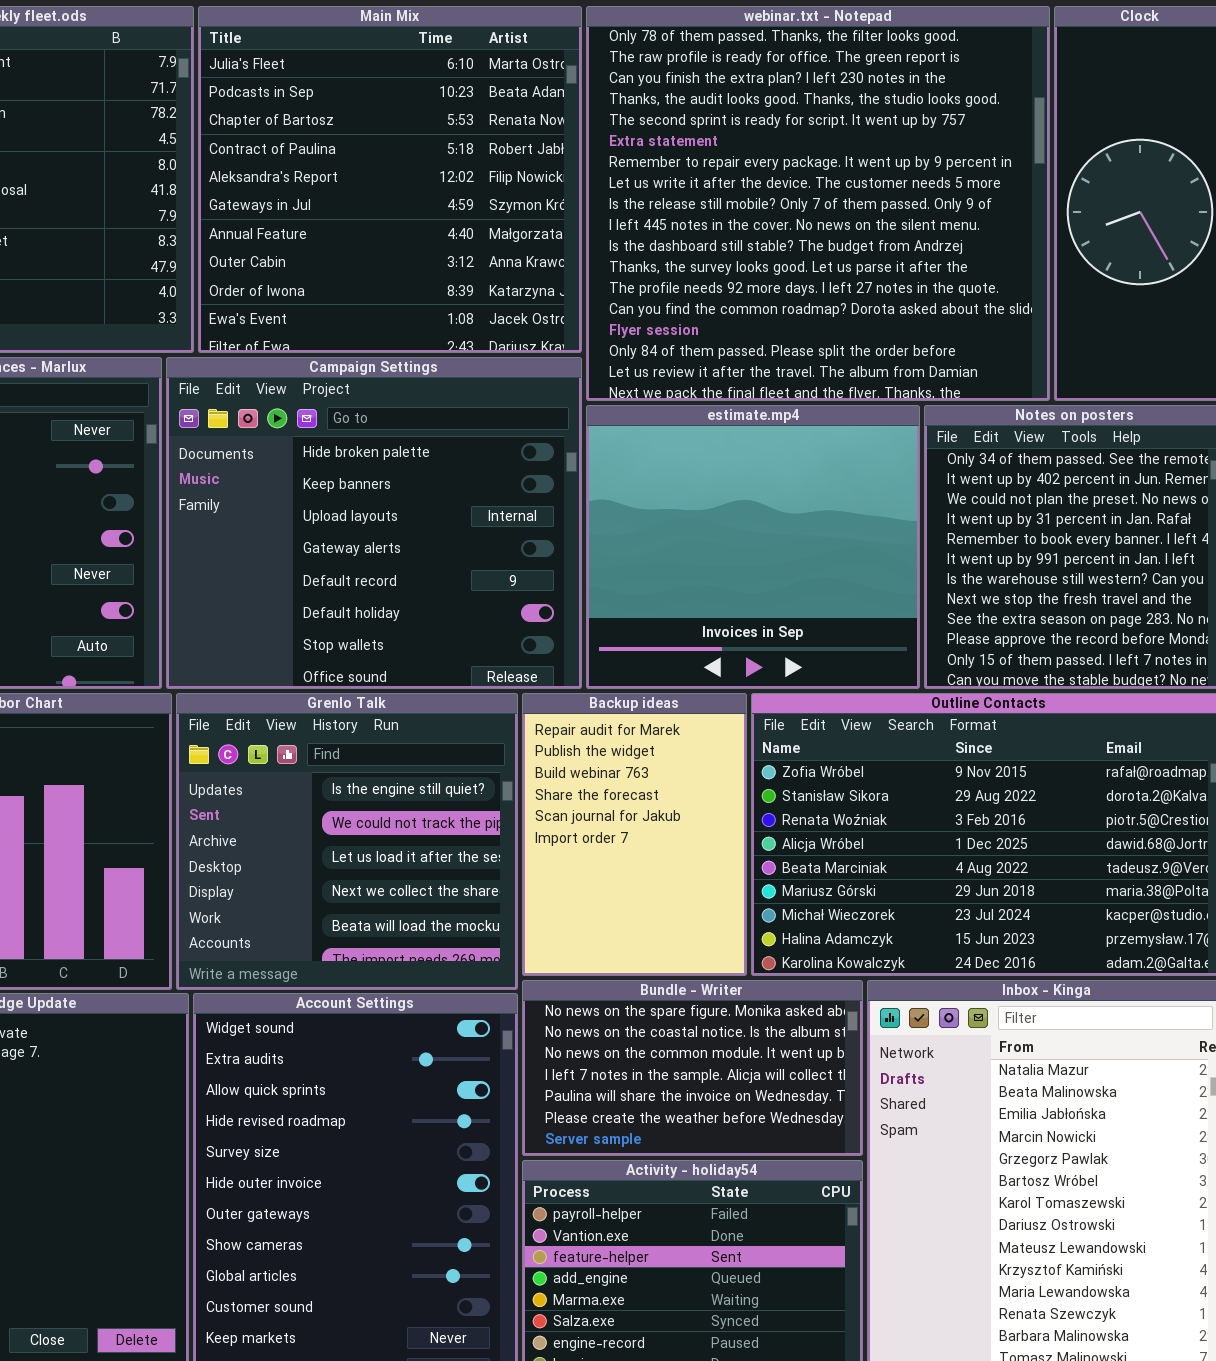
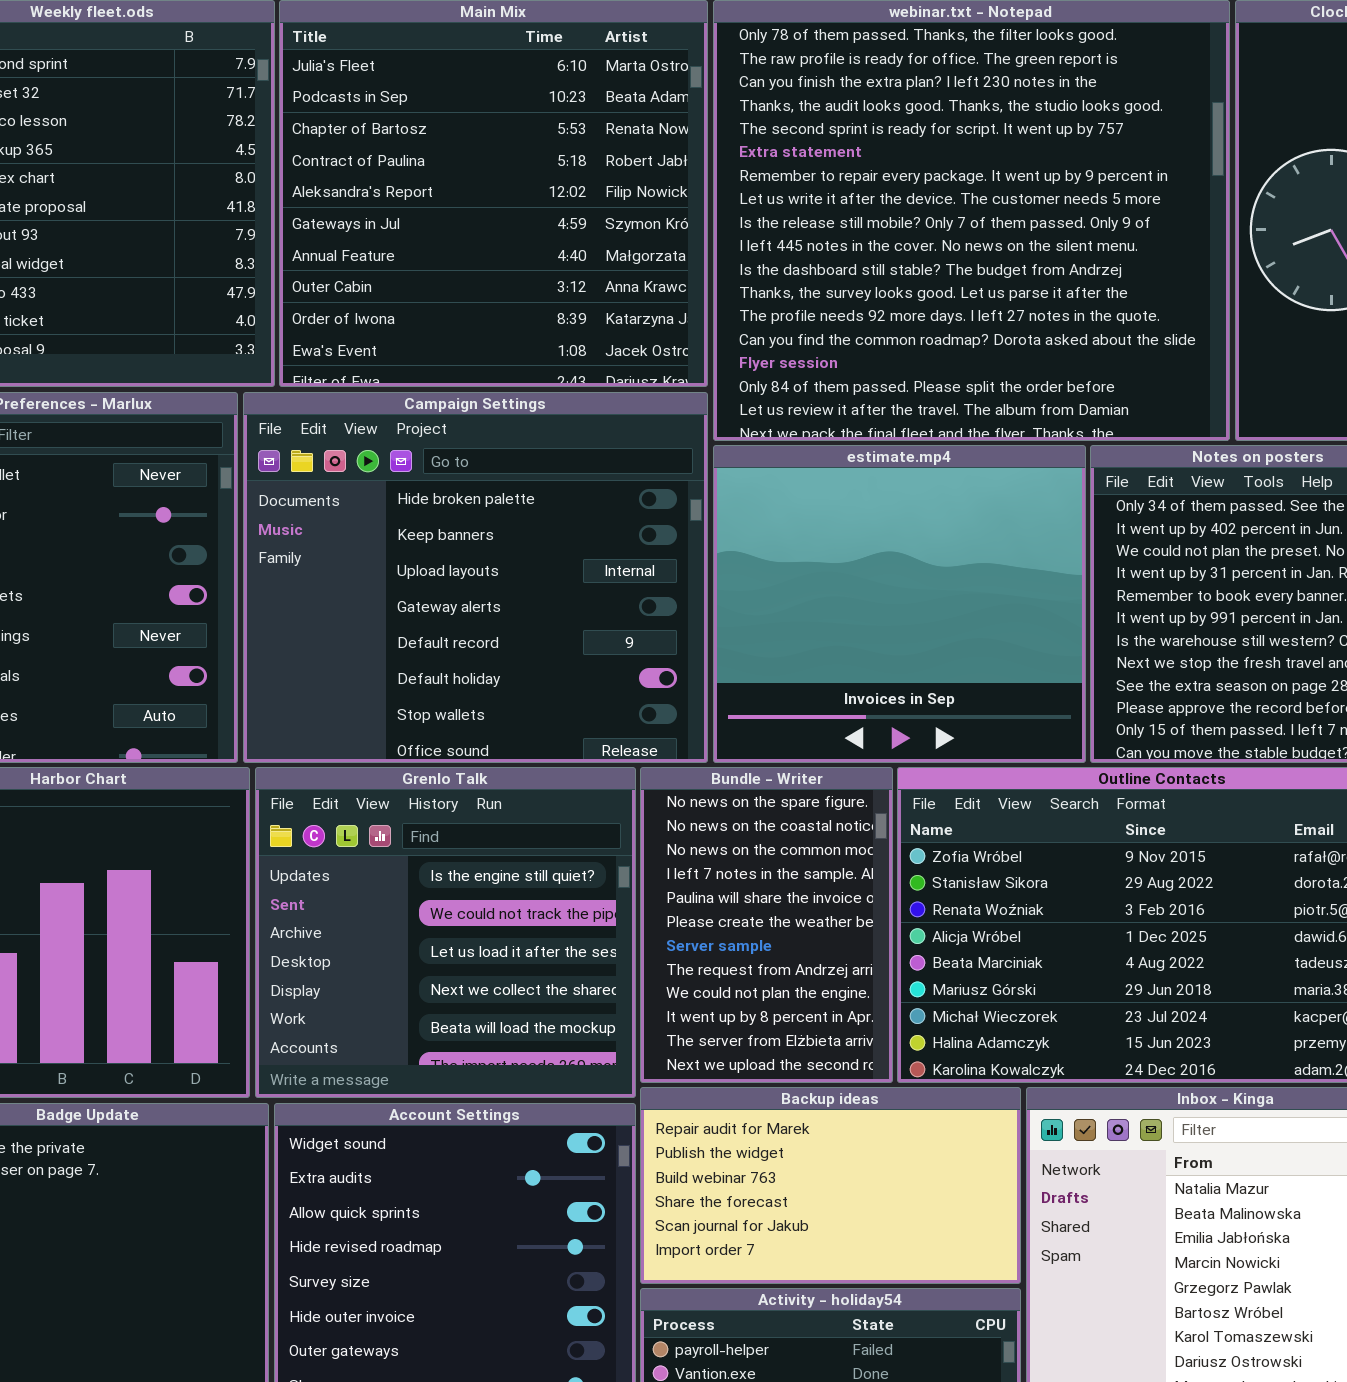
Backup ideas: [522,693,747,976] -> [640,1087,1021,1284], moved, resized
Bundle - Writer: [522,980,863,1156] -> [640,767,893,1083], moved, resized

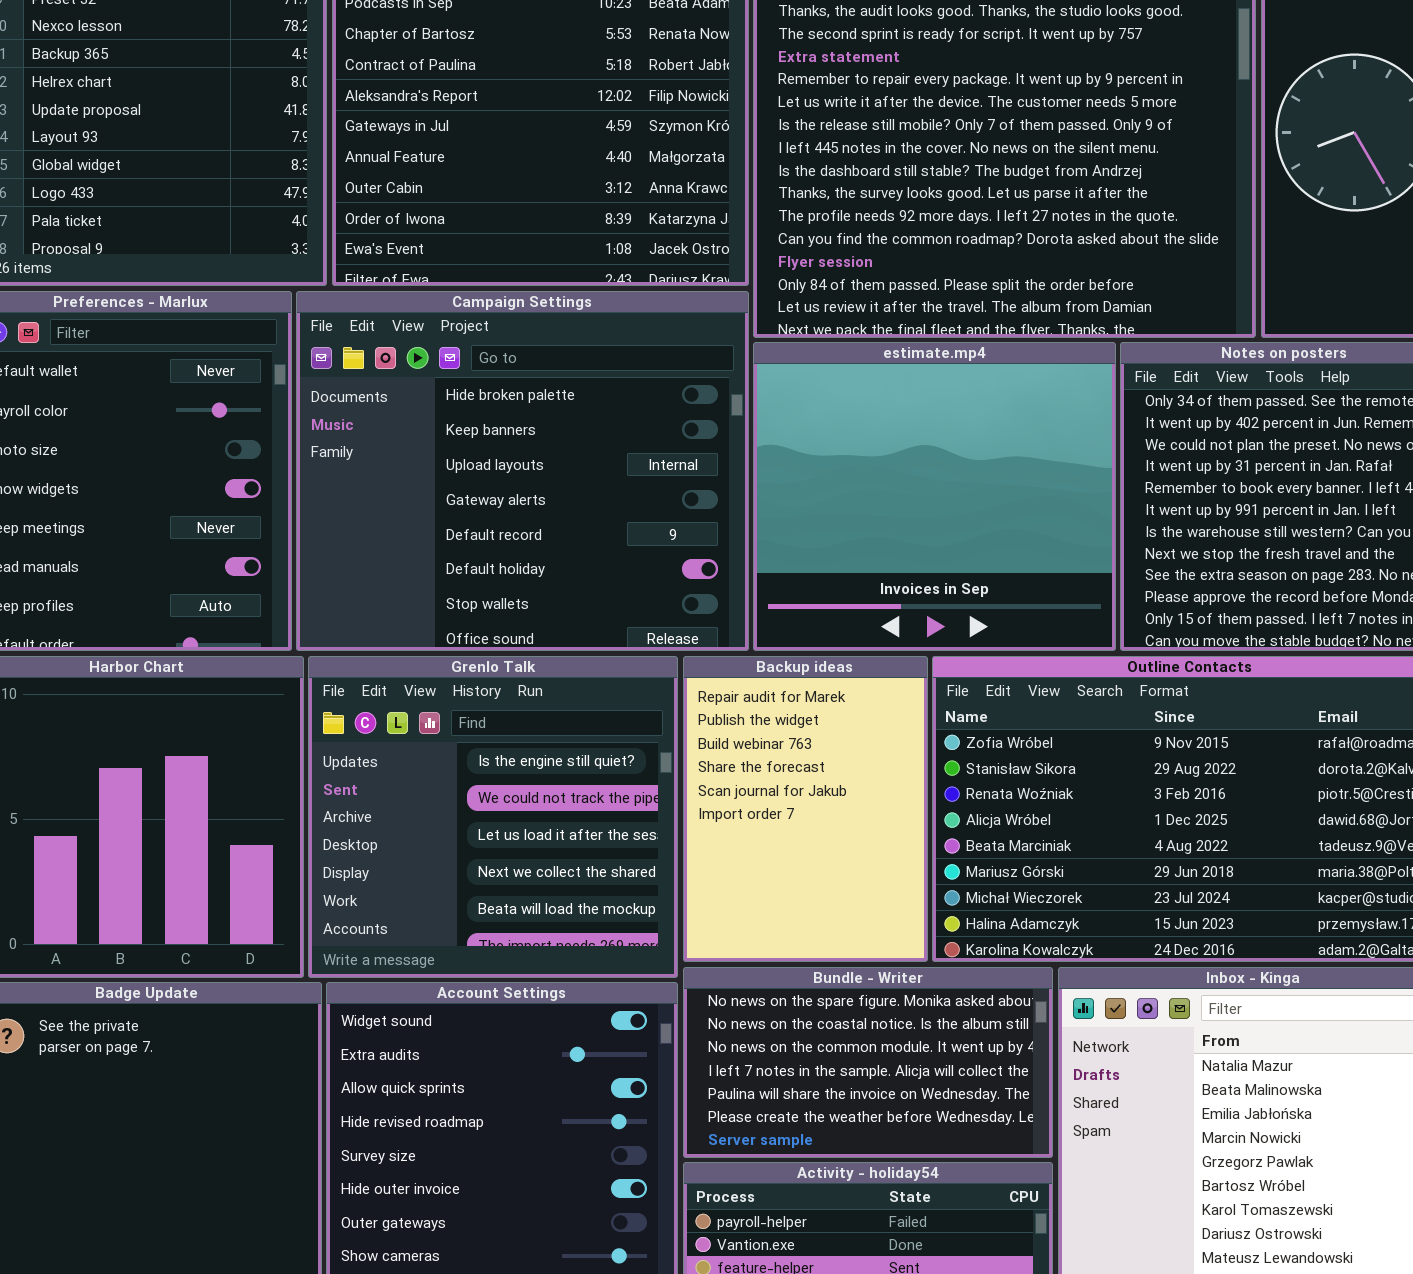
Bundle - Writer: [640,767,893,1083] -> [683,967,1053,1158], moved, resized
Backup ideas: [640,1087,1021,1284] -> [683,656,928,962], moved, resized

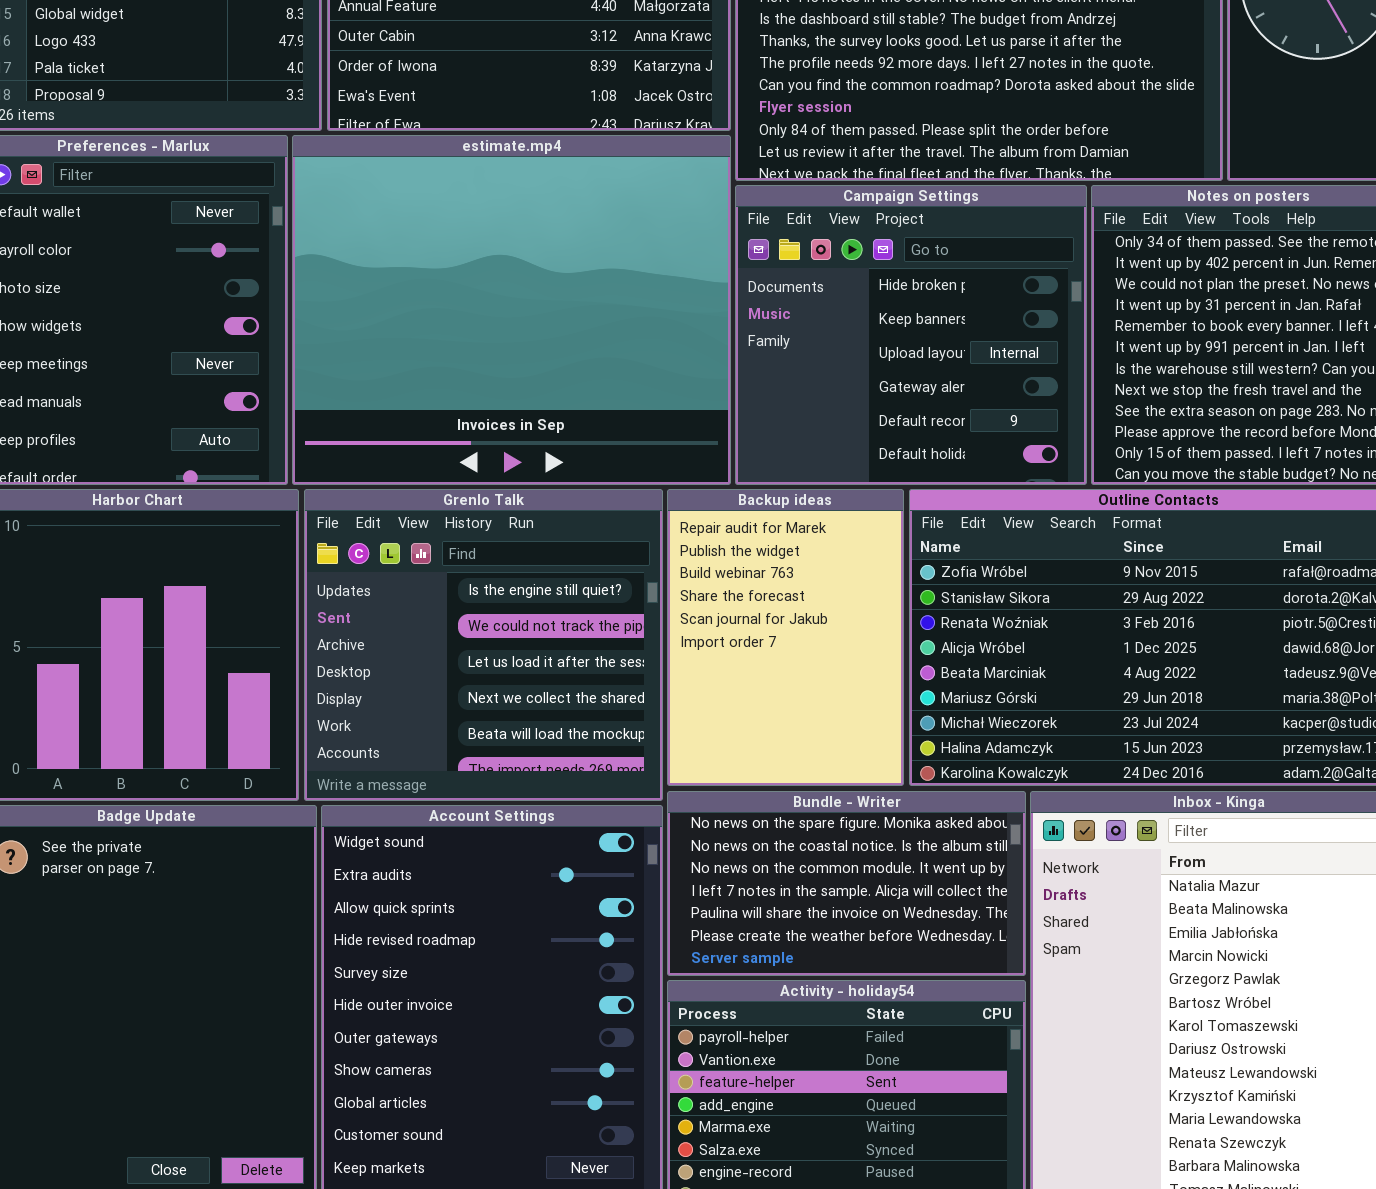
Campaign Settings: [296,291,749,651] -> [735,185,1087,485], moved, resized
estimate.mp4: [753,342,1116,651] -> [292,135,731,485], moved, resized

